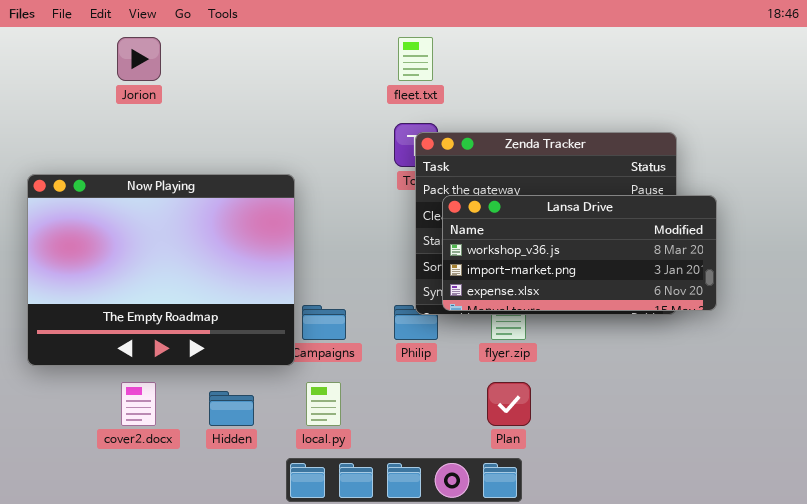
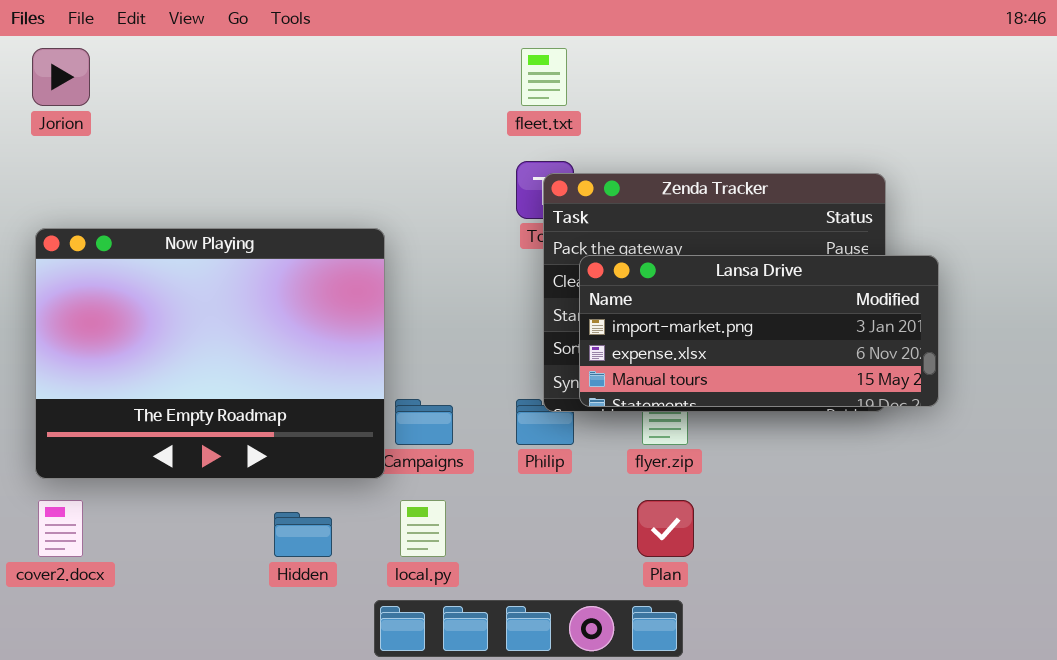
Jorion: [117,37,161,81] -> [32,48,90,106], moved
Lansa Drive: [442,195,717,311] -> [579,255,939,407], scrolled down 1 row
cover2.docx: [121,382,156,426] -> [38,500,83,557], moved

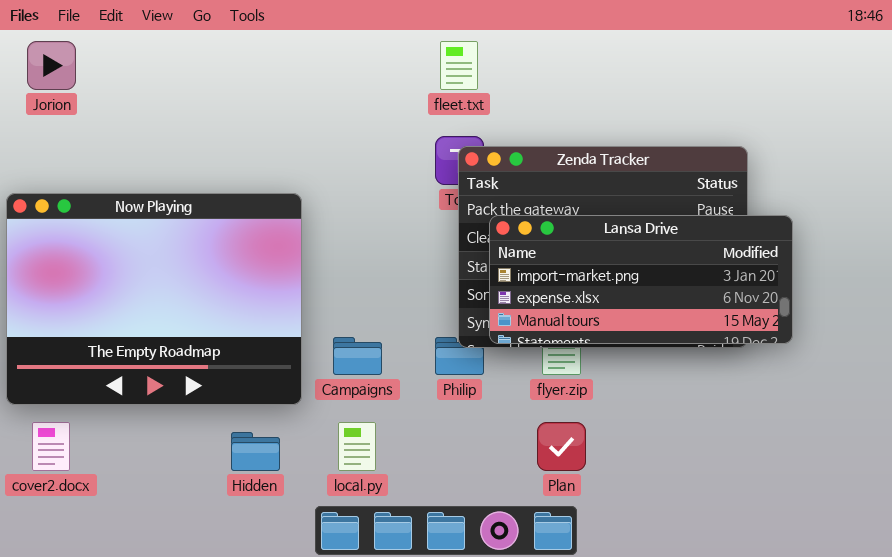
Now Playing: [35,228,385,479] -> [6,193,302,405], moved

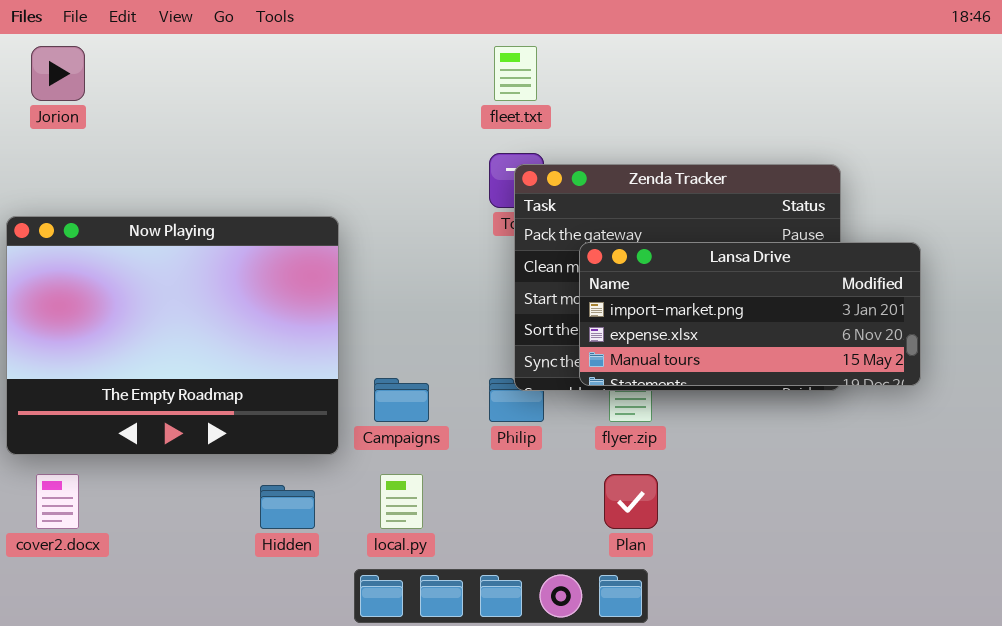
Lansa Drive: [489,215,793,344] -> [579,242,921,386], moved

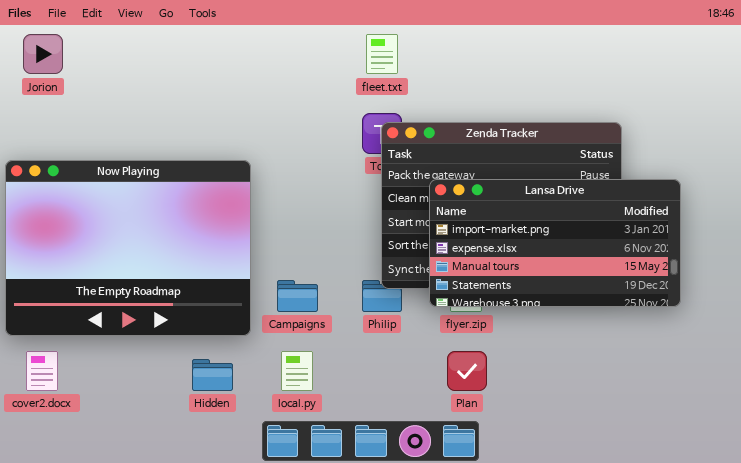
Lansa Drive: [579,242,921,386] -> [429,179,681,307], resized

